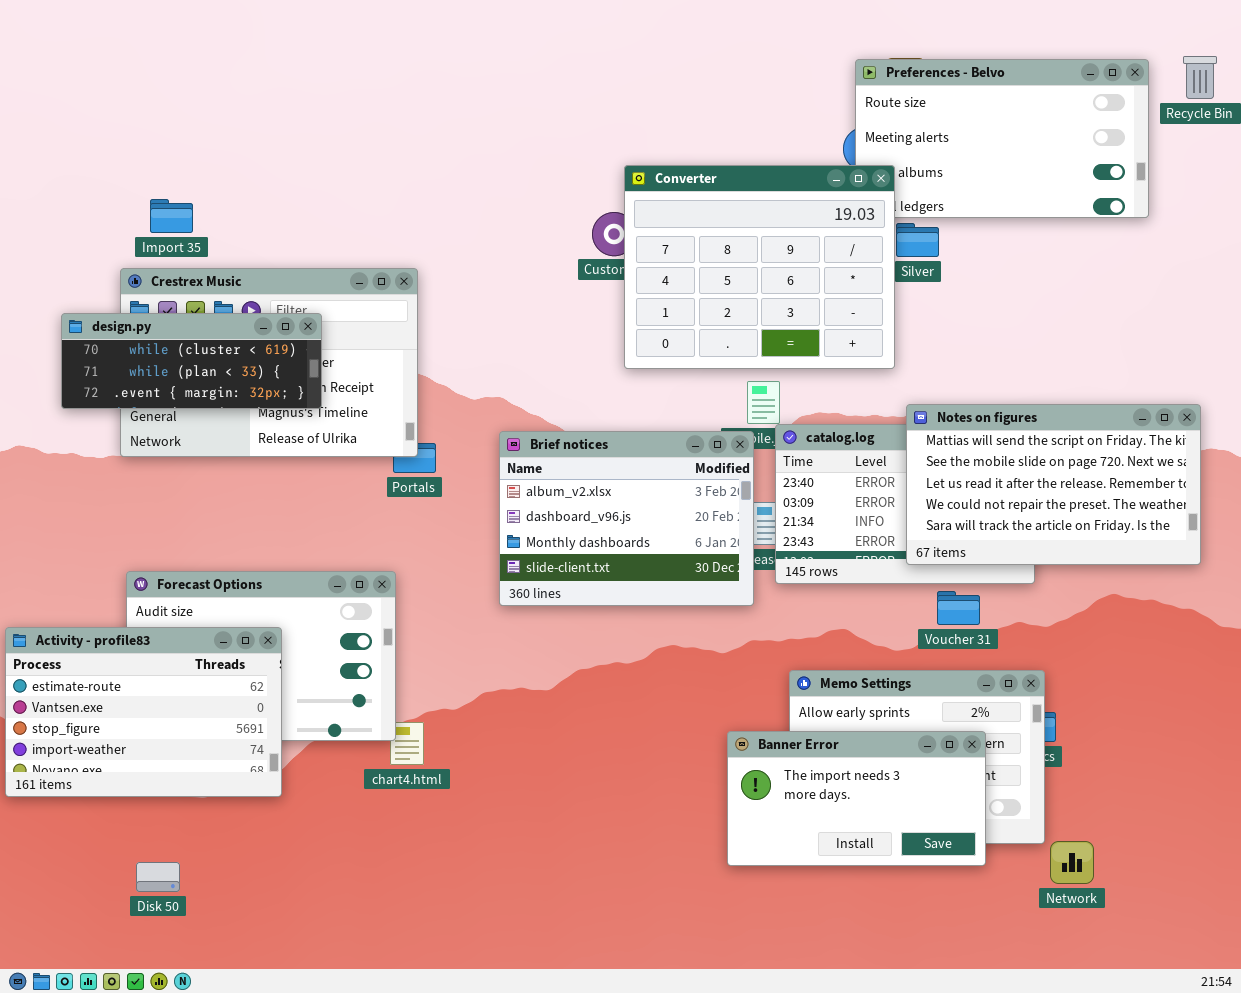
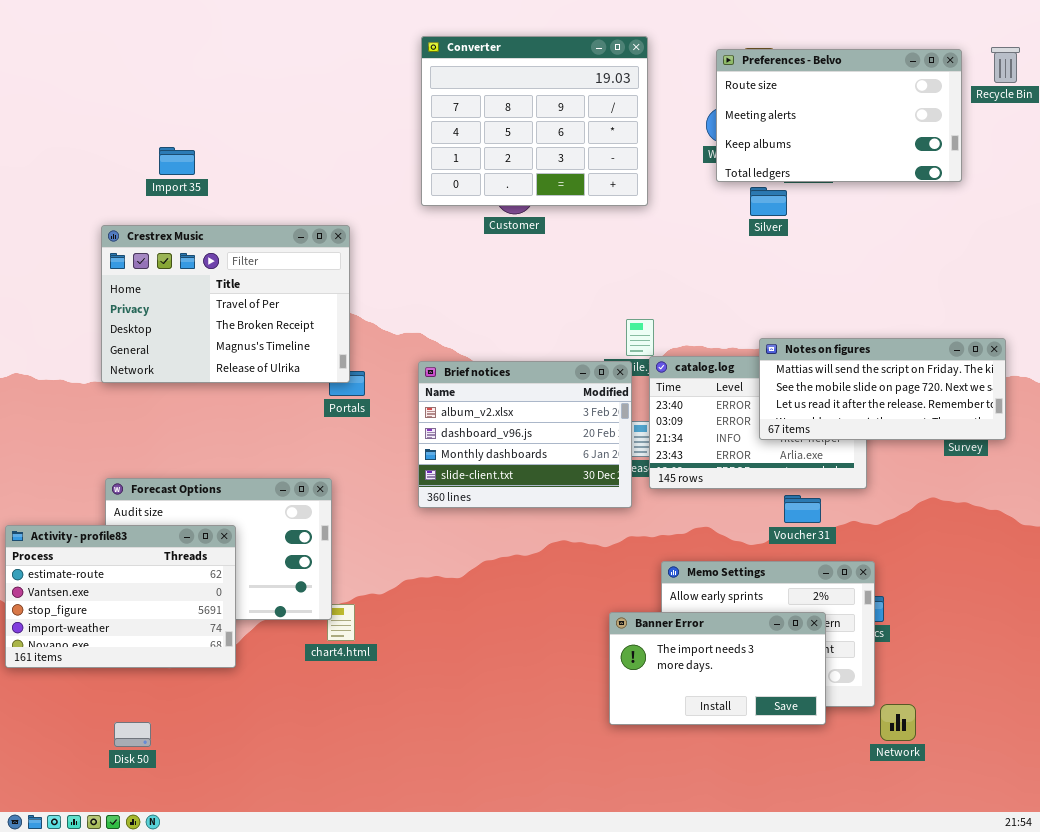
Converter: [624,165,895,369] -> [421,36,648,206], moved
Import 35: [150,199,193,233] -> [159,147,195,175], moved
design.py: [61,313,322,409] -> none, closed
Notes on figures: [906,404,1201,565] -> [759,338,1006,440], resized

